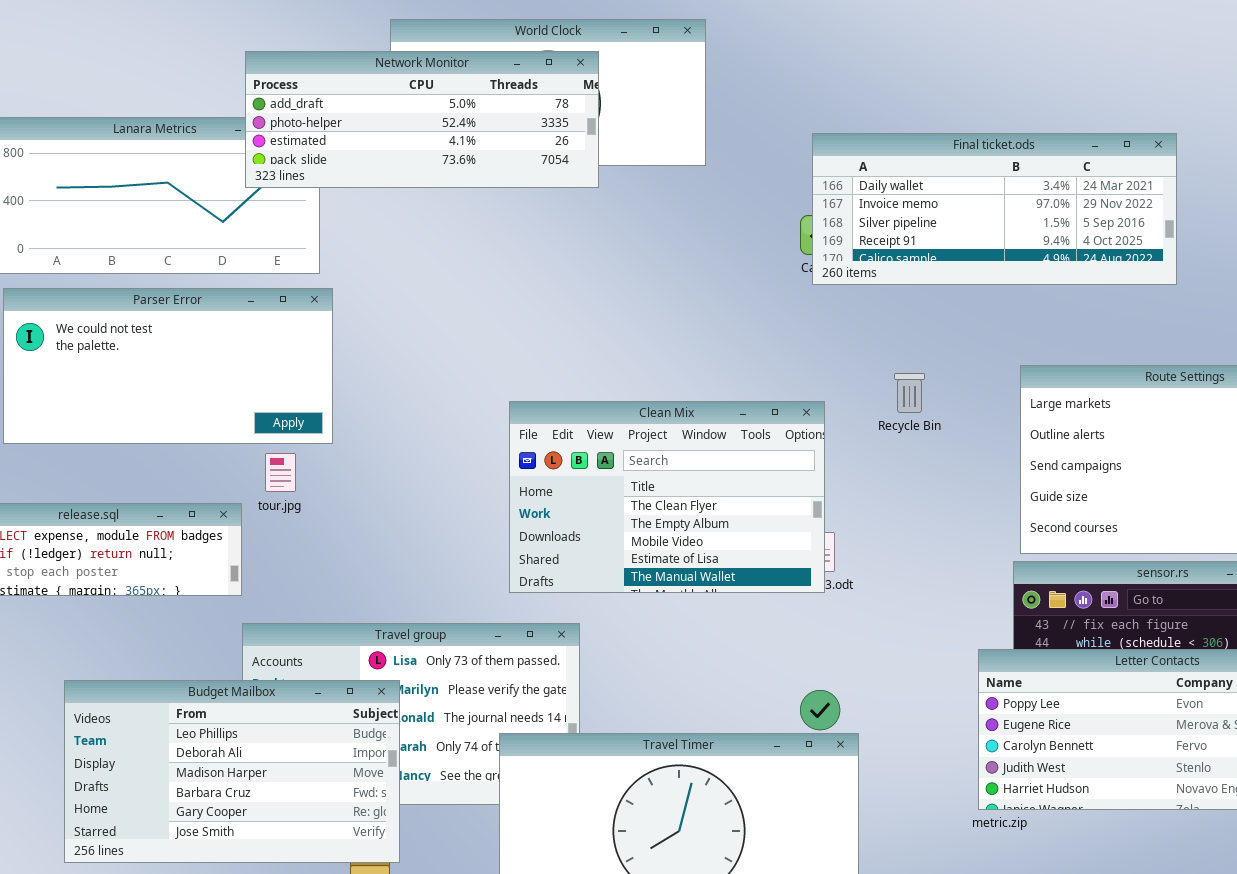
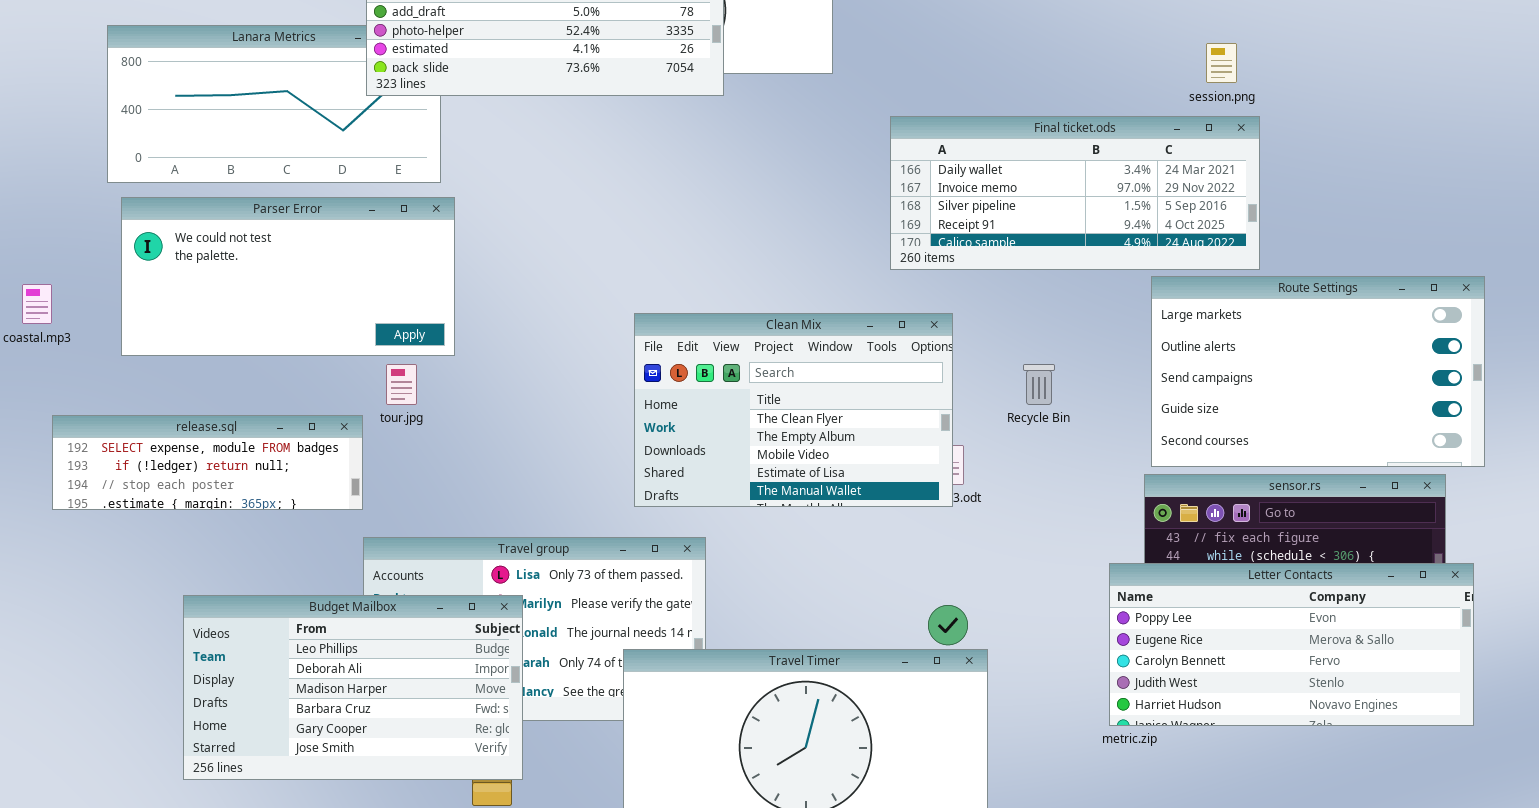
Final ticket.ods: [812,133,1177,285] -> [890,116,1260,270], moved
Recycle Bin: [894,373,925,413] -> [1023,364,1055,405], moved

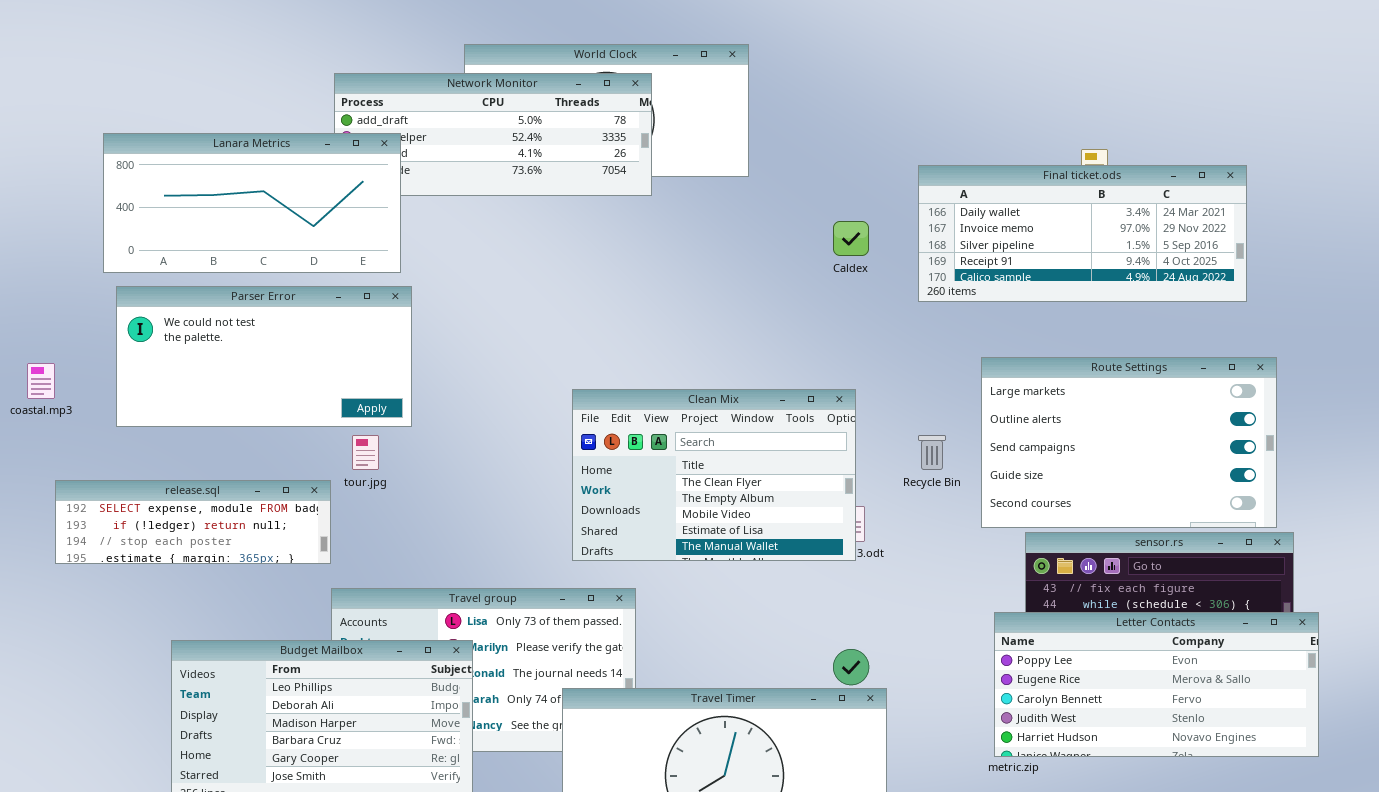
Lanara Metrics: [107,25,441,183] -> [103,133,401,273], raised
Final ticket.ods: [890,116,1260,270] -> [918,165,1247,302], moved
Route Settings: [1151,276,1485,467] -> [981,357,1277,528], moved

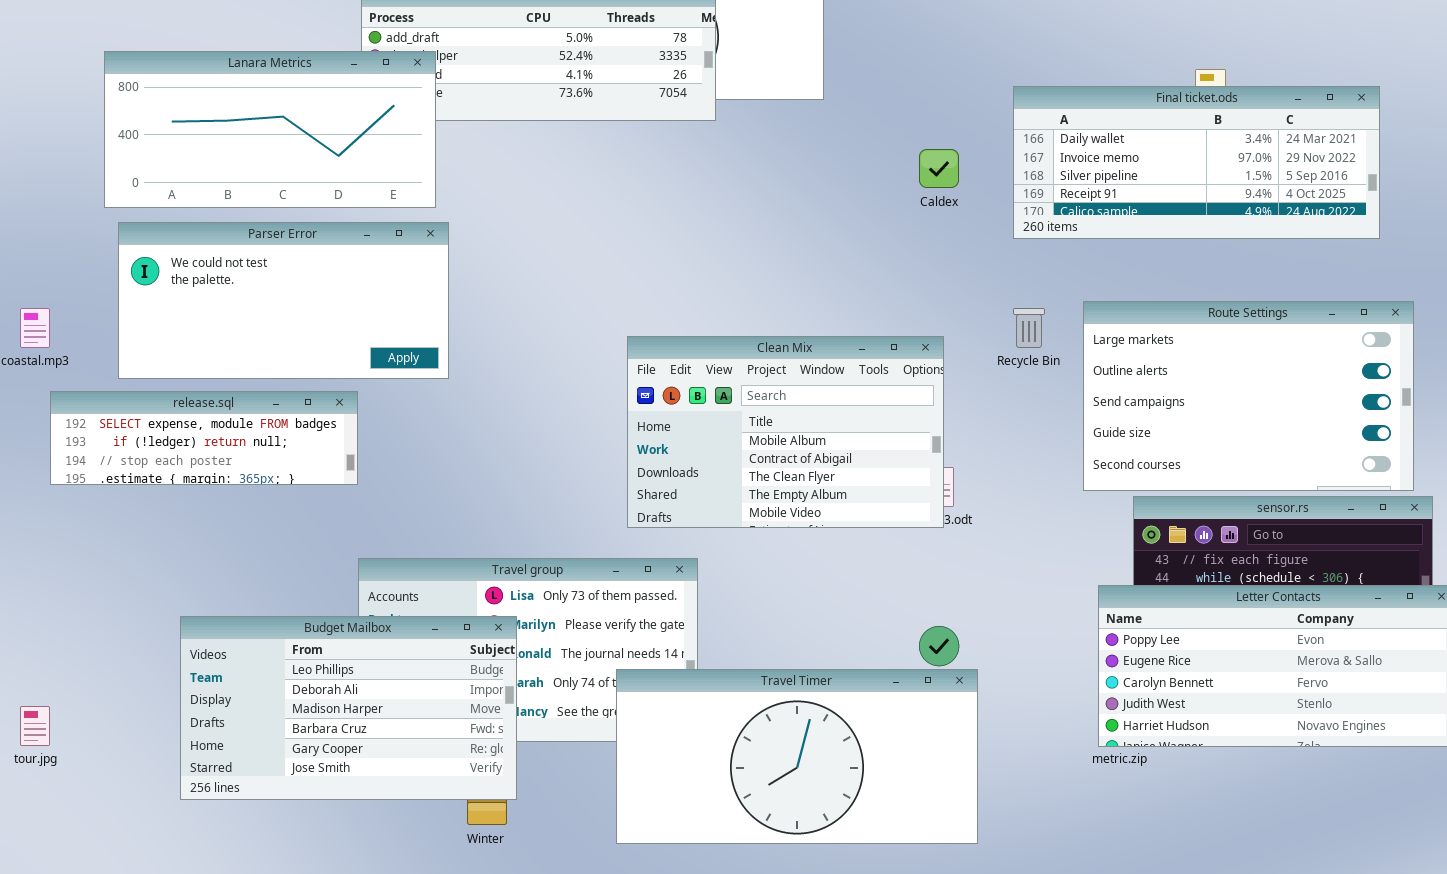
Clean Mix: [572,389,856,561] -> [627,336,944,528], scrolled up 2 rows
tour.jpg: [352,435,379,470] -> [20,706,50,746], moved
Recycle Bin: [918,435,946,470] -> [1013,308,1045,348], moved
release.sql: [55,480,331,564] -> [50,391,358,485], moved

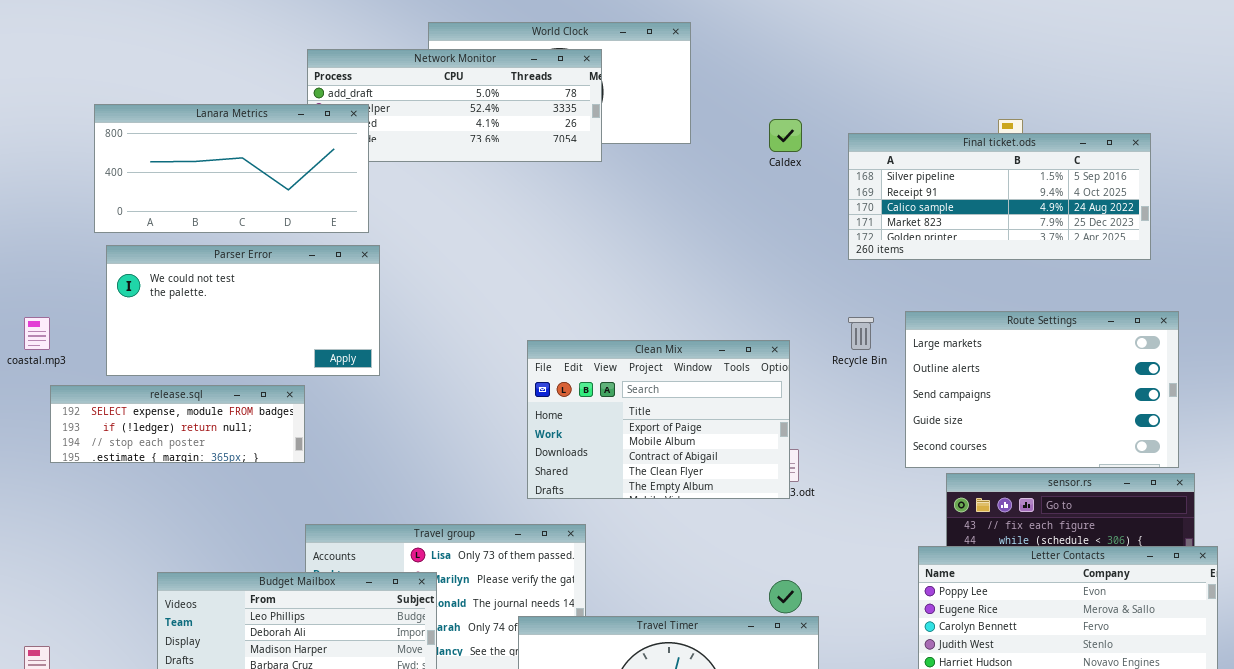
Final ticket.ods: [1013,86,1380,239] -> [848,133,1151,260], scrolled down 2 rows
Caldex: [919,149,959,188] -> [769,119,802,152], moved
Clean Mix: [627,336,944,528] -> [527,340,790,499], scrolled up 1 row

